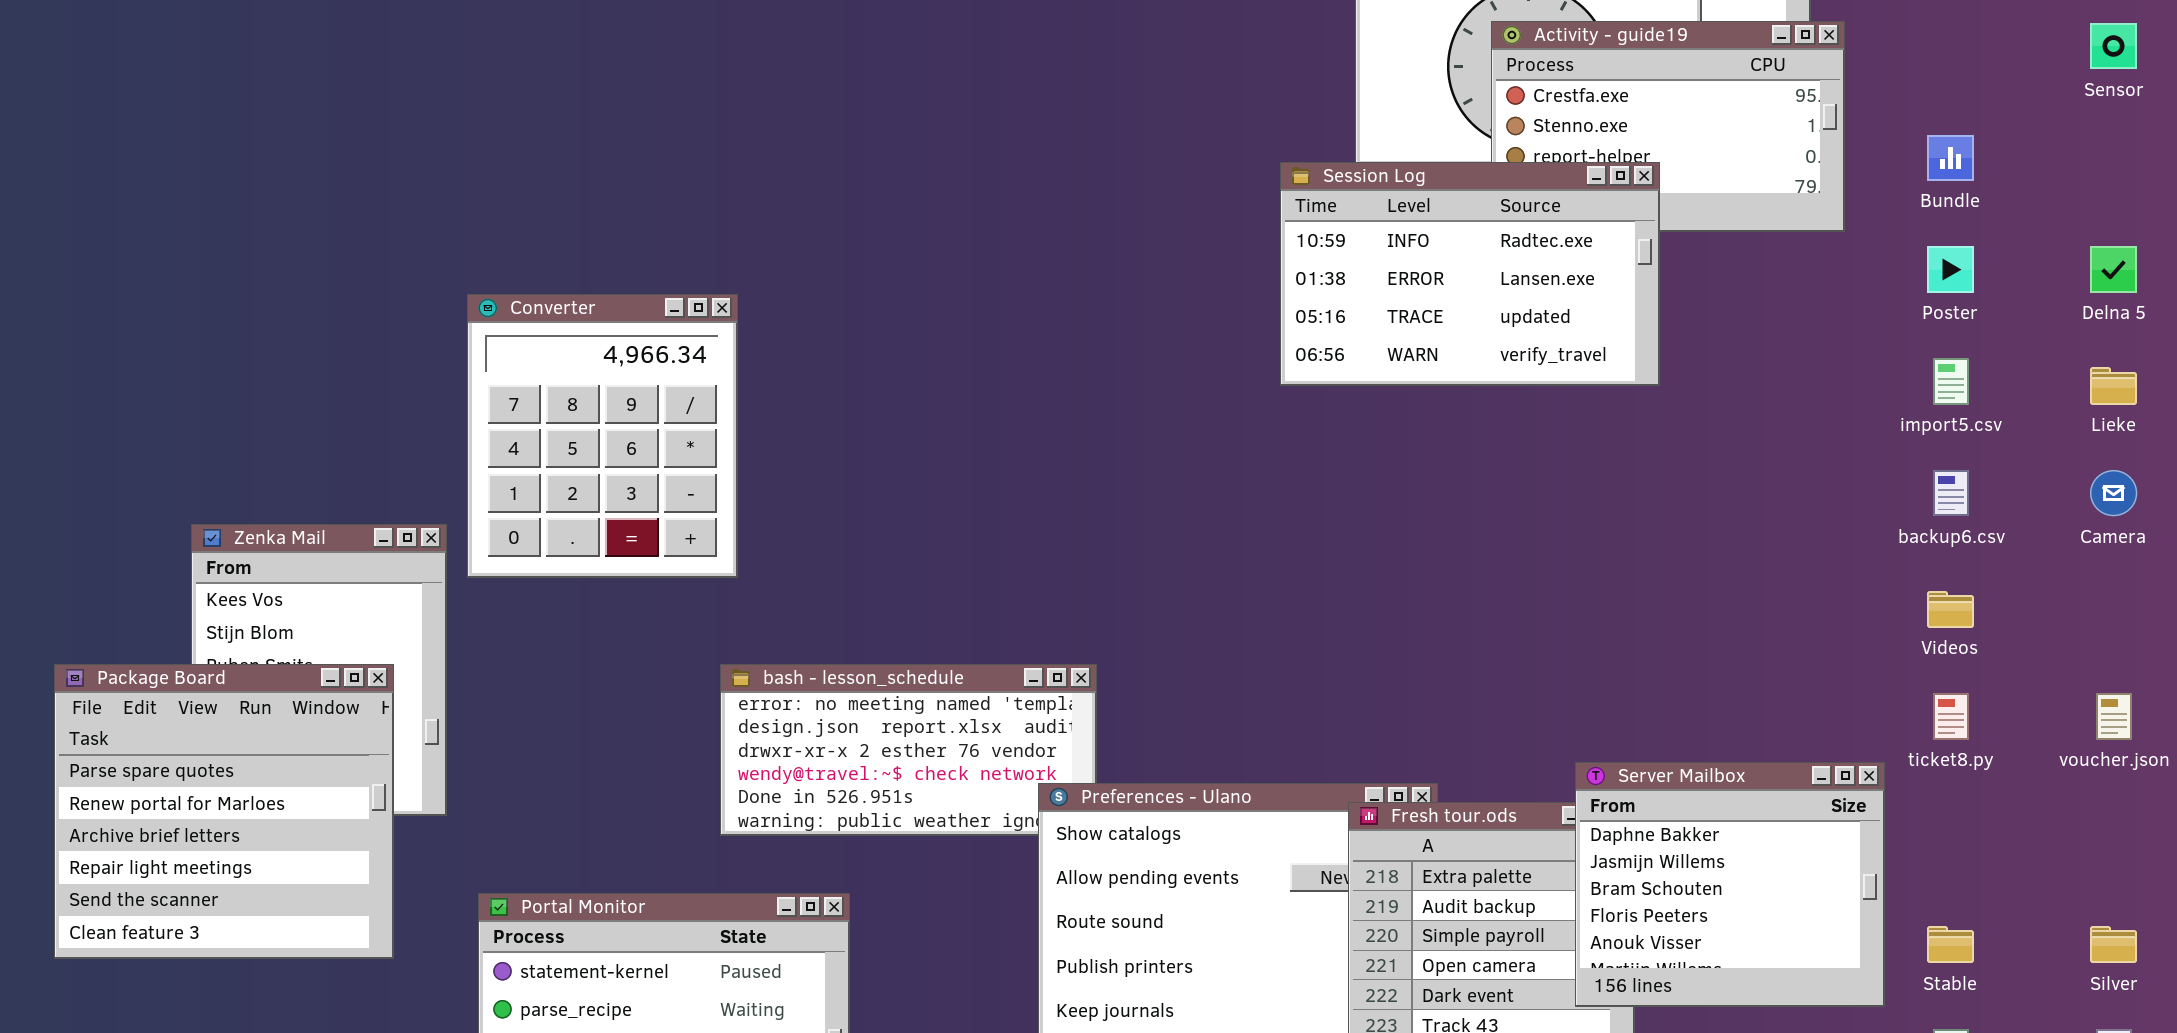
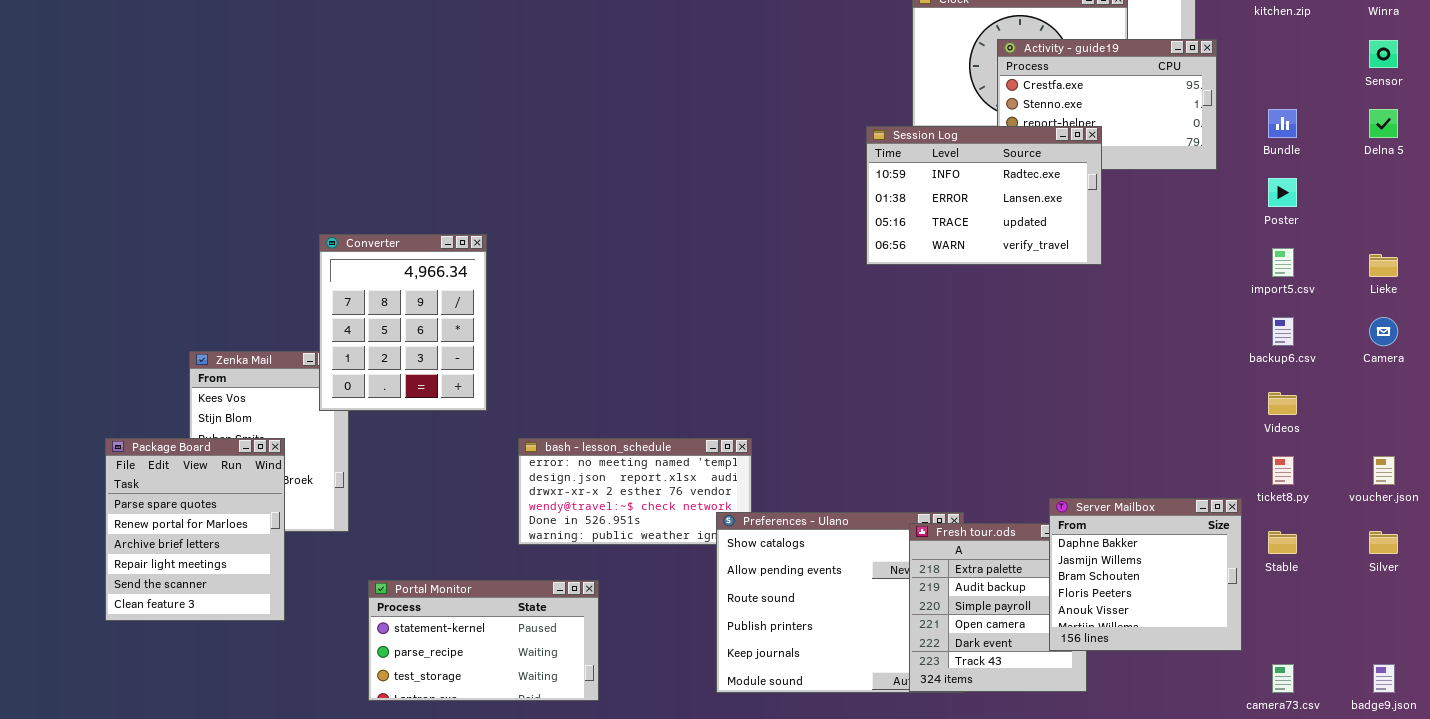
Delna 5: [2090,246,2137,293] -> [1369,109,1398,138], moved
Converter: [467,294,738,578] -> [319,234,487,411], moved
Package Board: [54,664,394,959] -> [105,438,285,621], resized
Stable: [1927,926,1974,963] -> [1268,531,1297,554], moved
Silver: [2090,926,2137,963] -> [1369,531,1398,554], moved

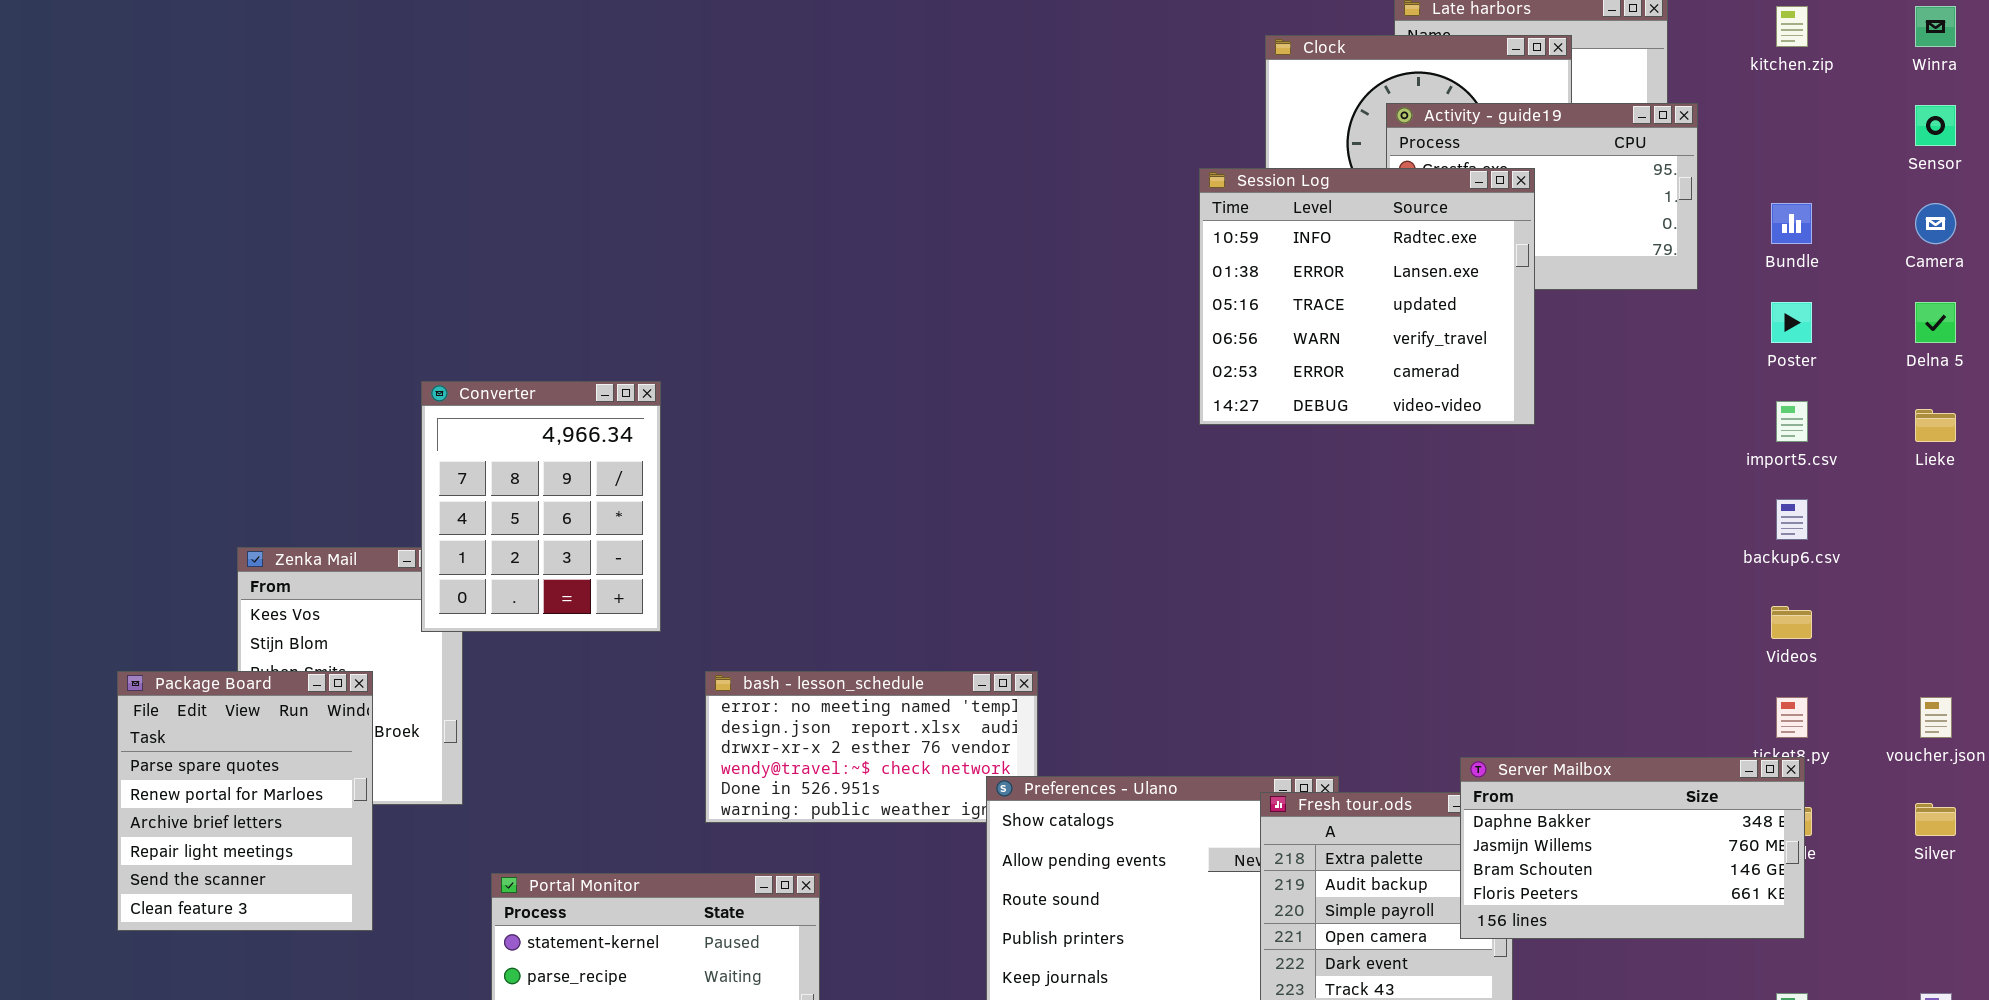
Delna 5: [1369,109,1398,138] -> [1915,302,1956,343], moved
Session Log: [866,126,1102,265] -> [1199,168,1535,425], resized
Camera: [1369,317,1398,346] -> [1915,203,1956,244], moved
Server Mailbox: [1049,498,1242,651] -> [1460,757,1805,939], resized

